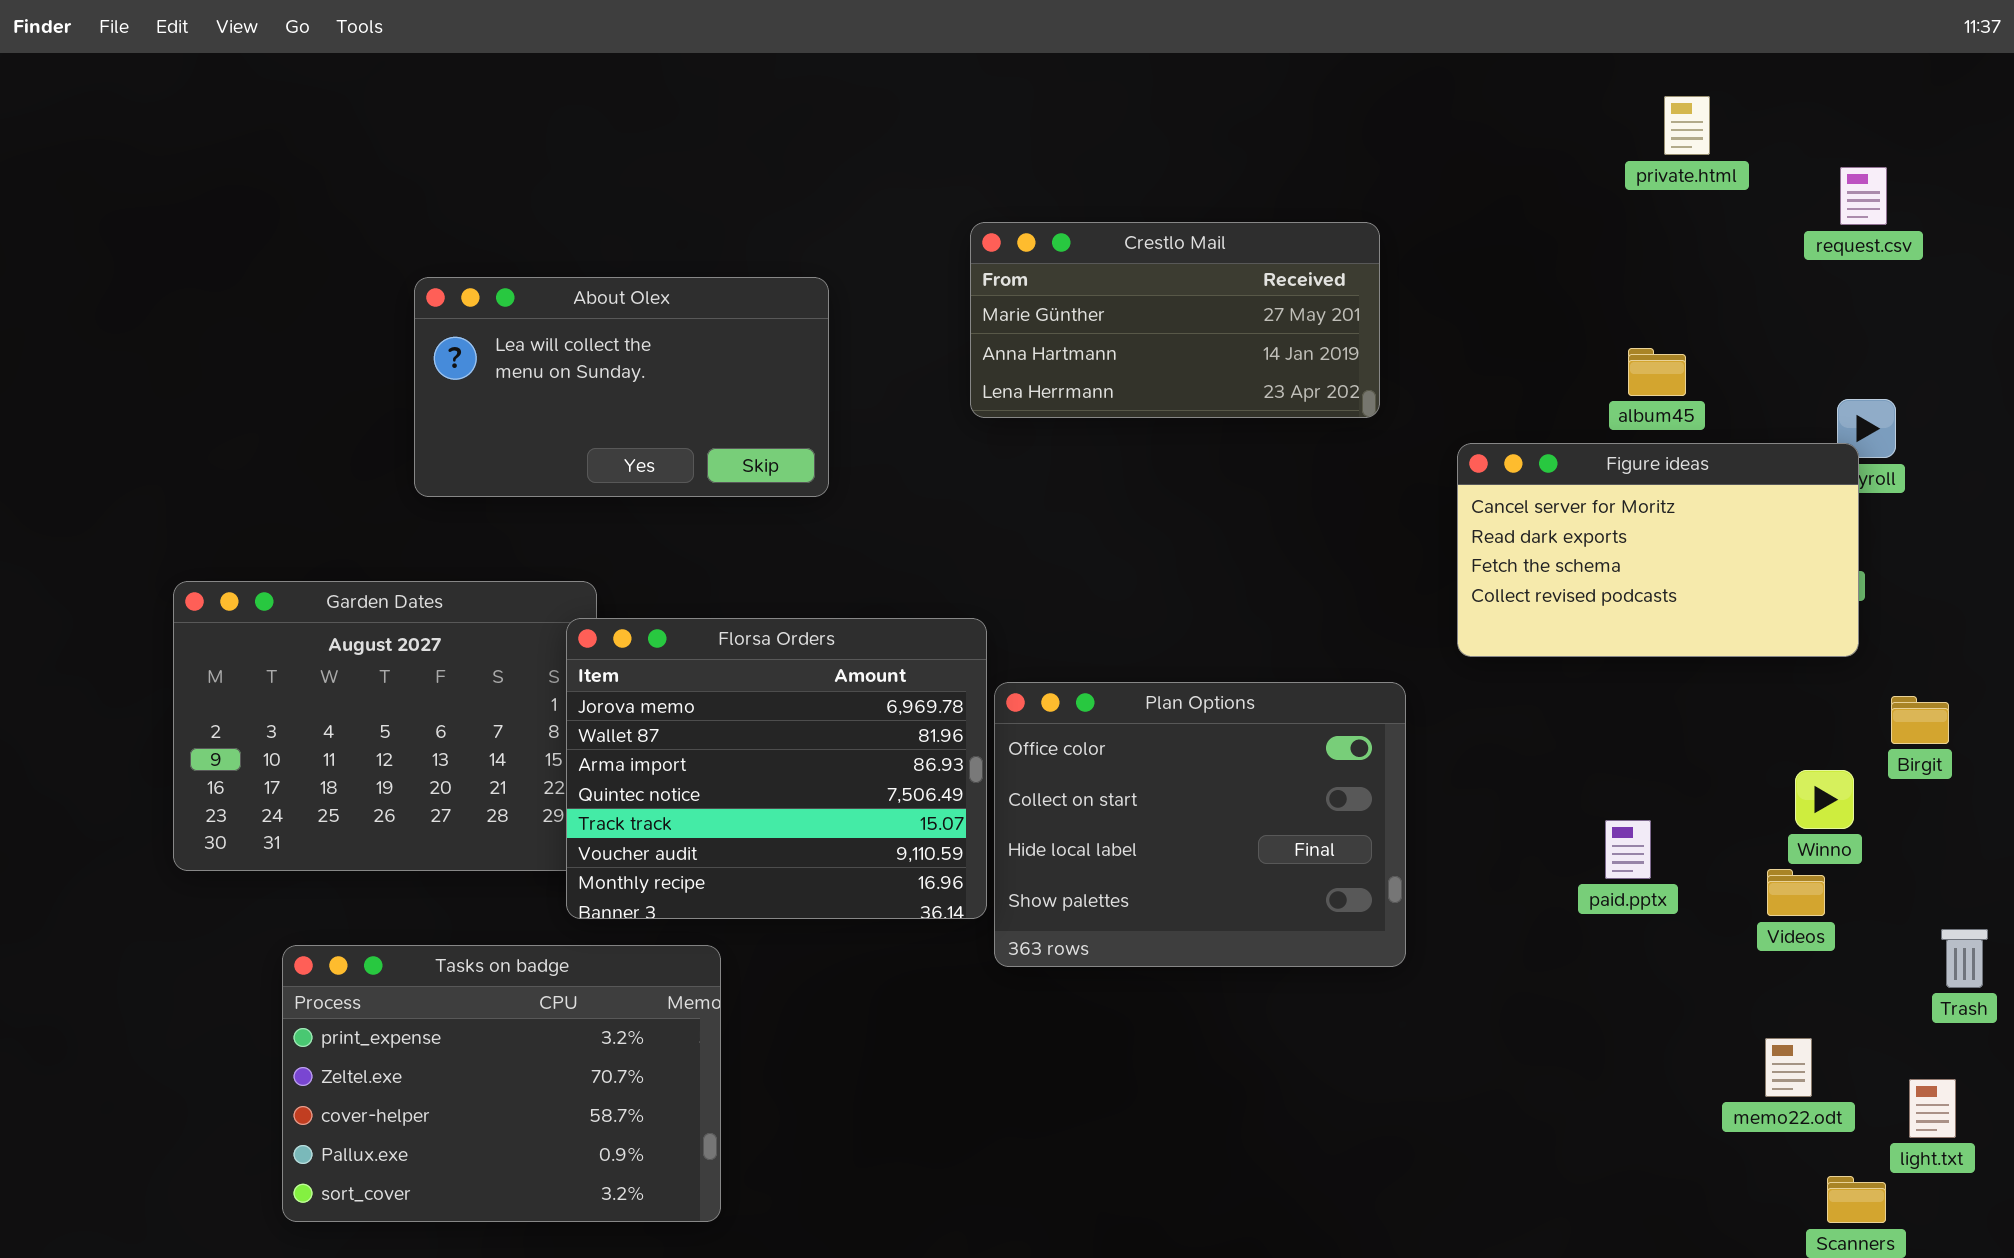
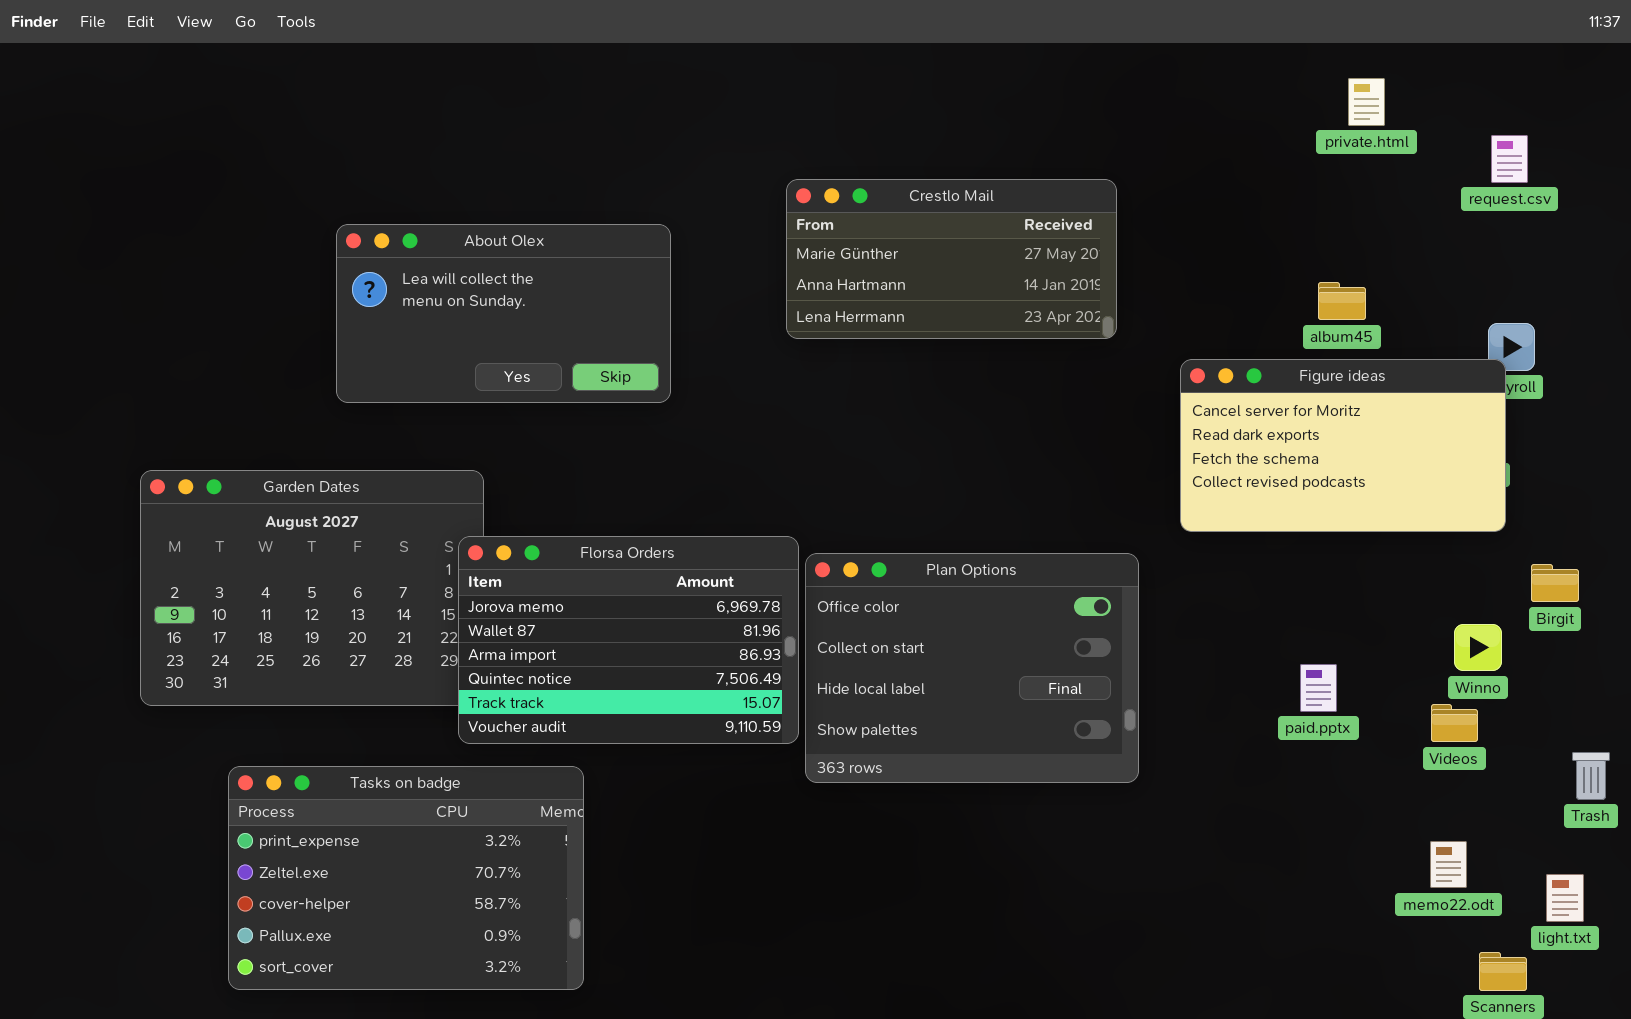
Florsa Orders: [566,618,987,919] -> [458,536,799,744], resized

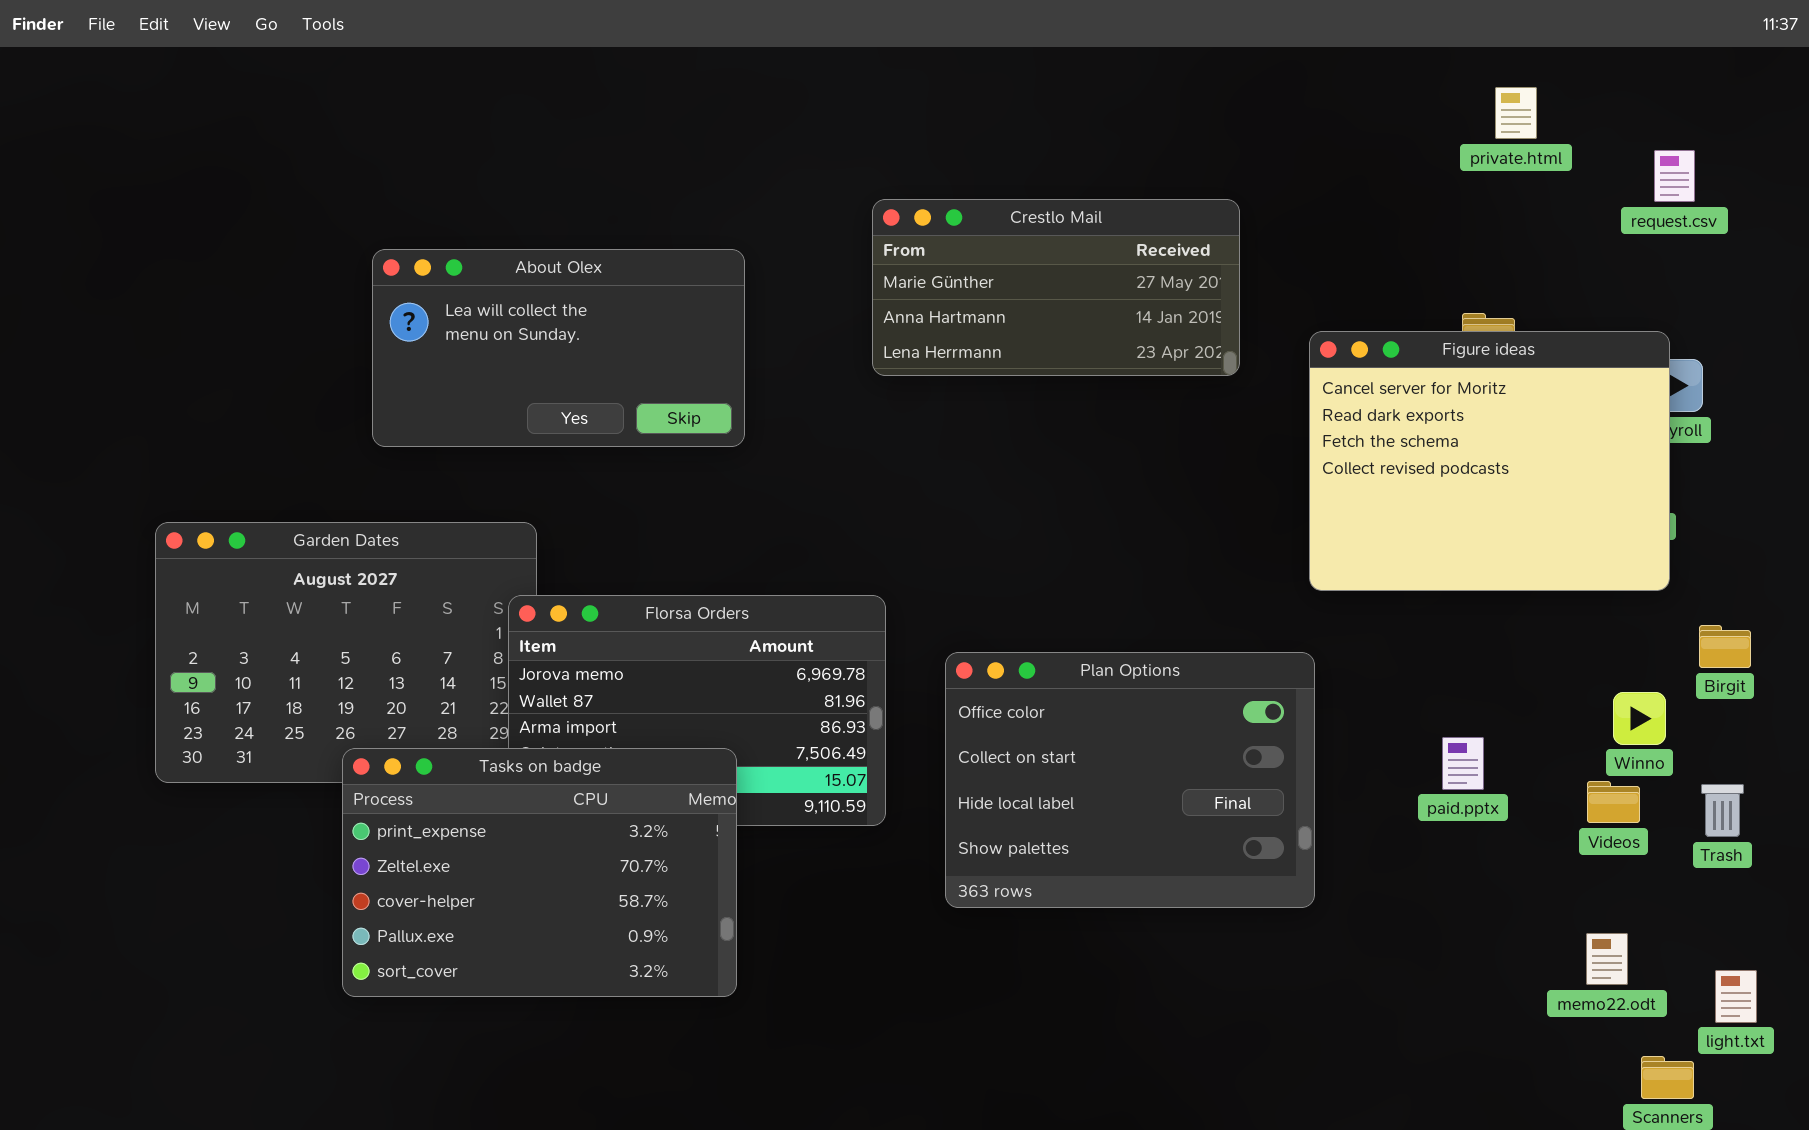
Figure ideas: [1180,359,1506,532] -> [1309,331,1670,591], resized
Plan Options: [805,553,1139,783] -> [945,652,1315,908], moved
Trash: [1572,752,1610,800] -> [1701,784,1744,837], moved
Tasks on badge: [228,766,584,990] -> [342,748,737,997], moved

